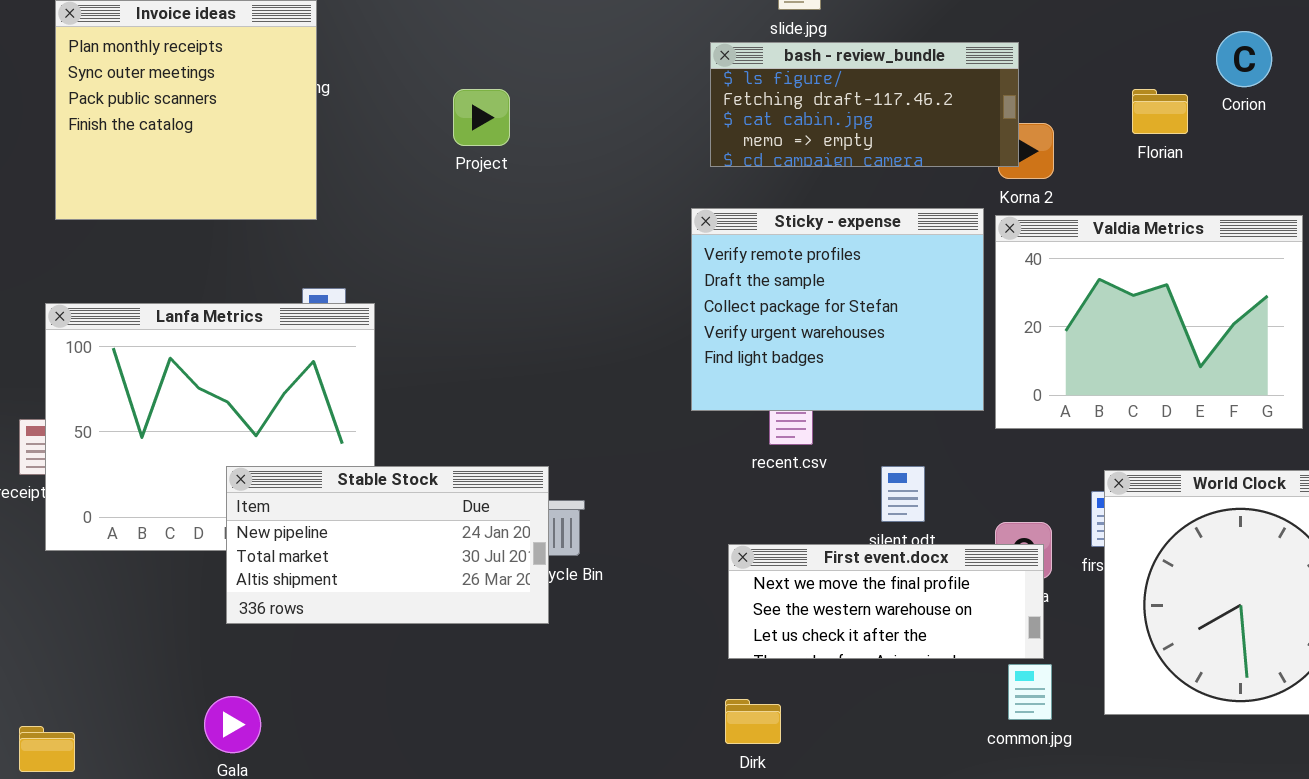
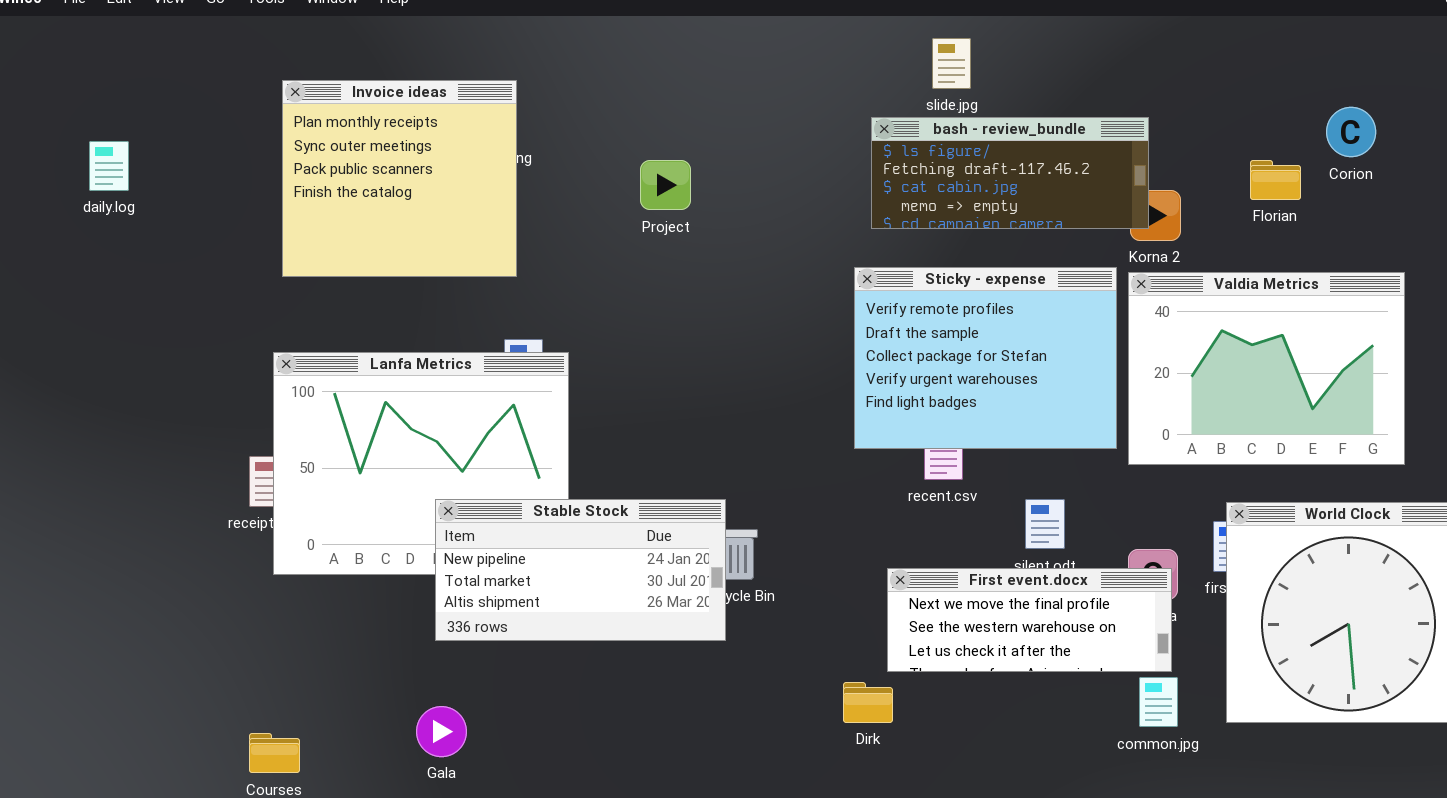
Dirk: [725,699,781,744] -> [843,682,893,723], moved

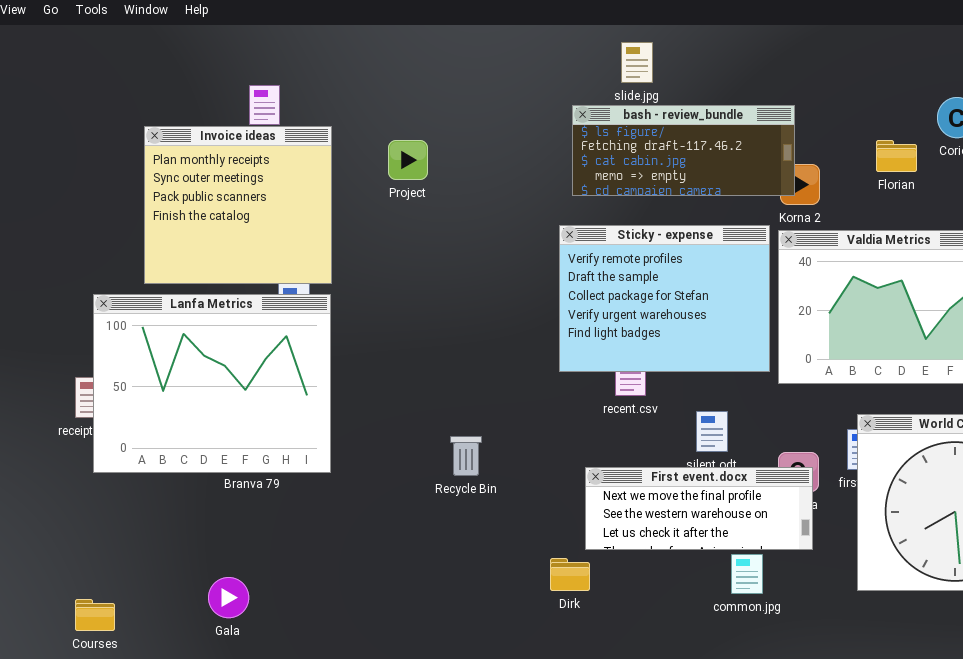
Invoice ideas: [282,80,517,277] -> [144,126,332,284], moved
Stable Stock: [435,499,726,641] -> none, closed
common.jpg: [1139,677,1178,727] -> [731,554,763,594], moved

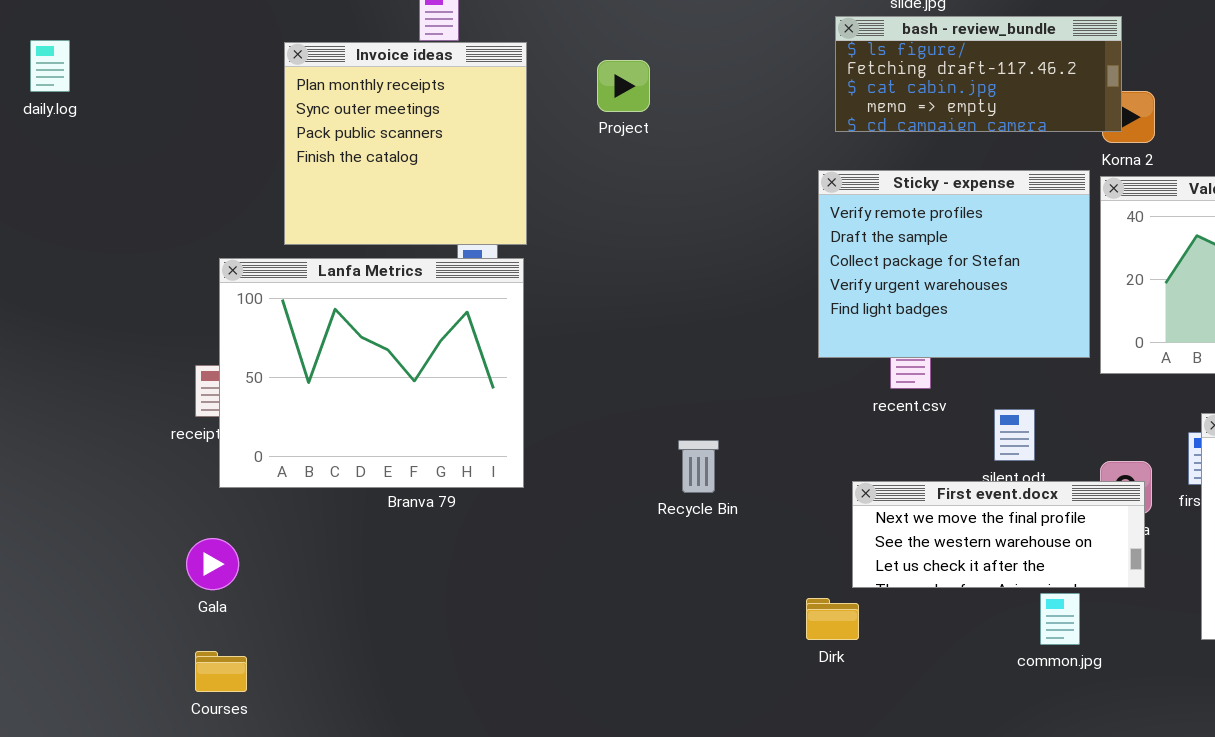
Gala: [208,577,249,618] -> [186,538,239,590], moved

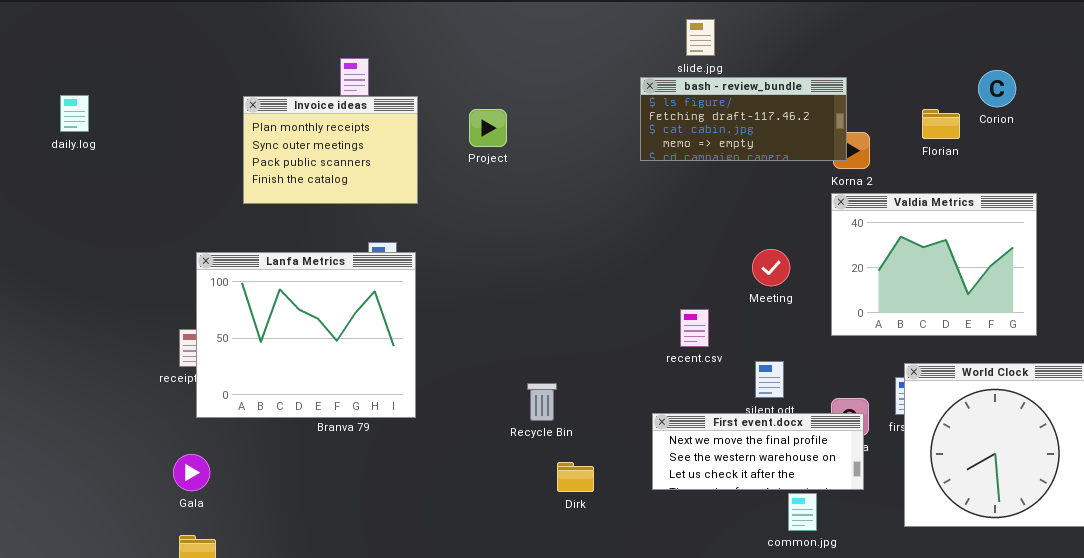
Invoice ideas: [284,42,527,245] -> [243,96,418,204], resized
Sticky - expense: [818,170,1090,358] -> none, closed
Dirk: [806,598,859,640] -> [557,462,594,492], moved

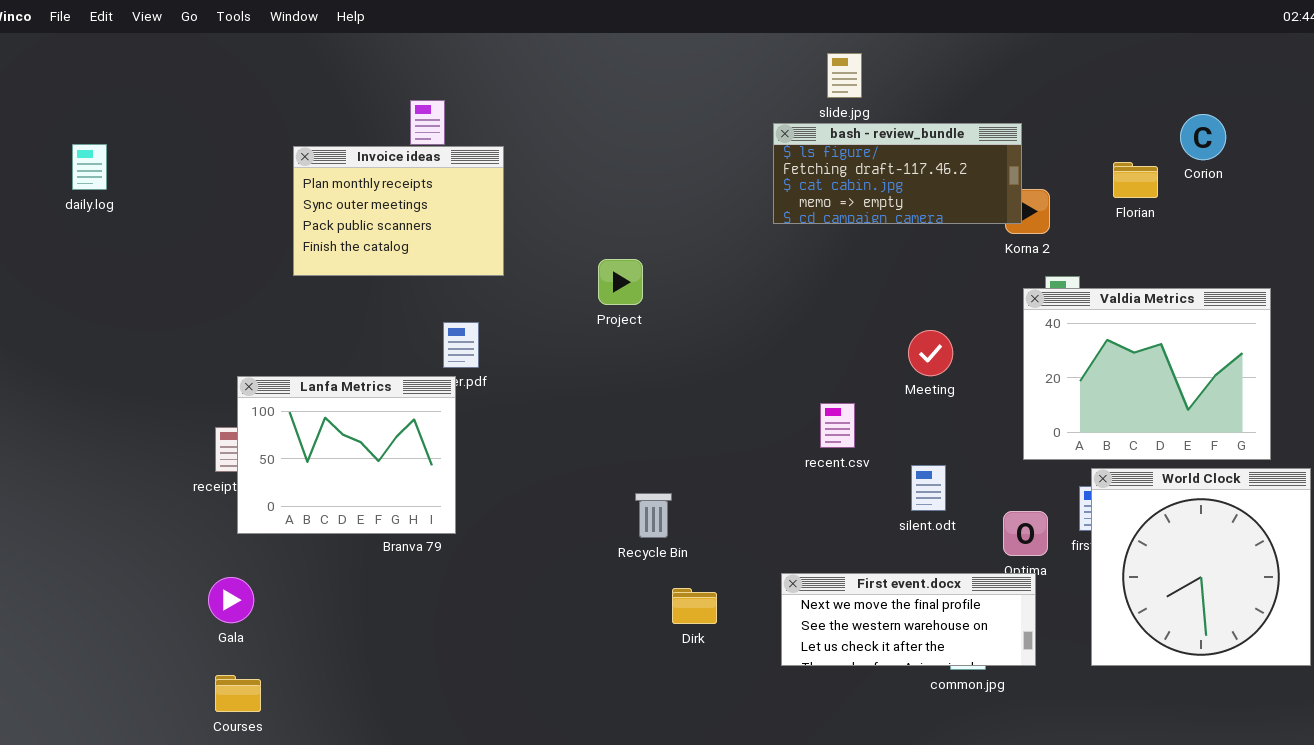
Project: [469,109,507,147] -> [598,259,643,305], moved
Valdia Metrics: [831,193,1037,336] -> [1023,288,1271,460], moved
Lanfa Metrics: [196,252,416,418] -> [237,376,456,534], resized
First event.docx: [652,413,864,490] -> [781,573,1036,666], moved

